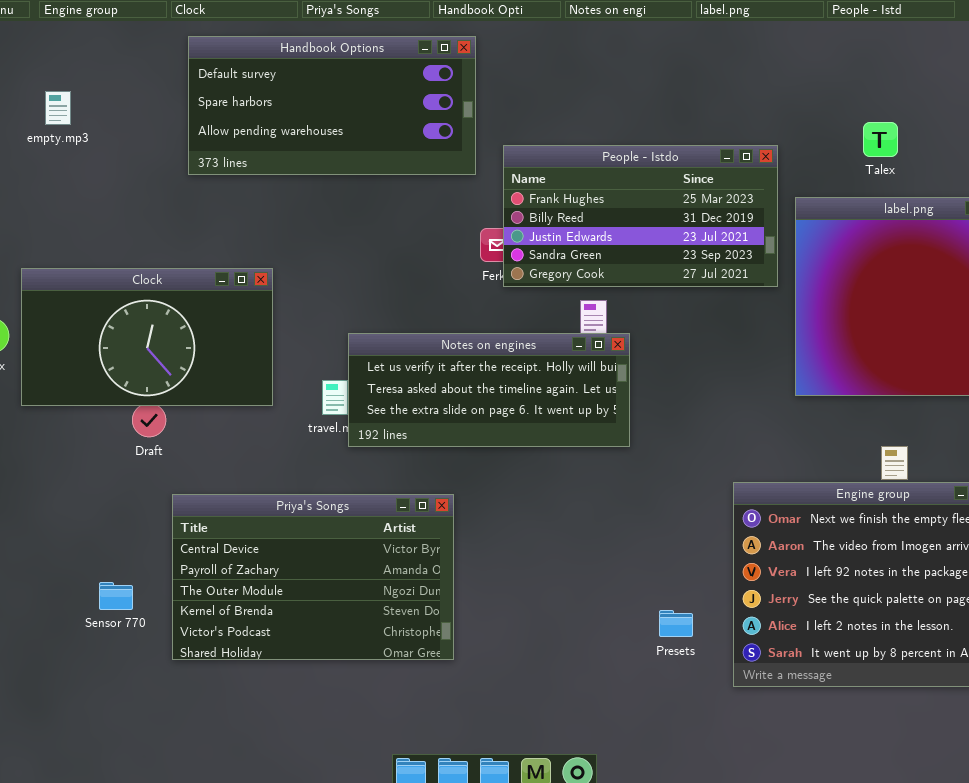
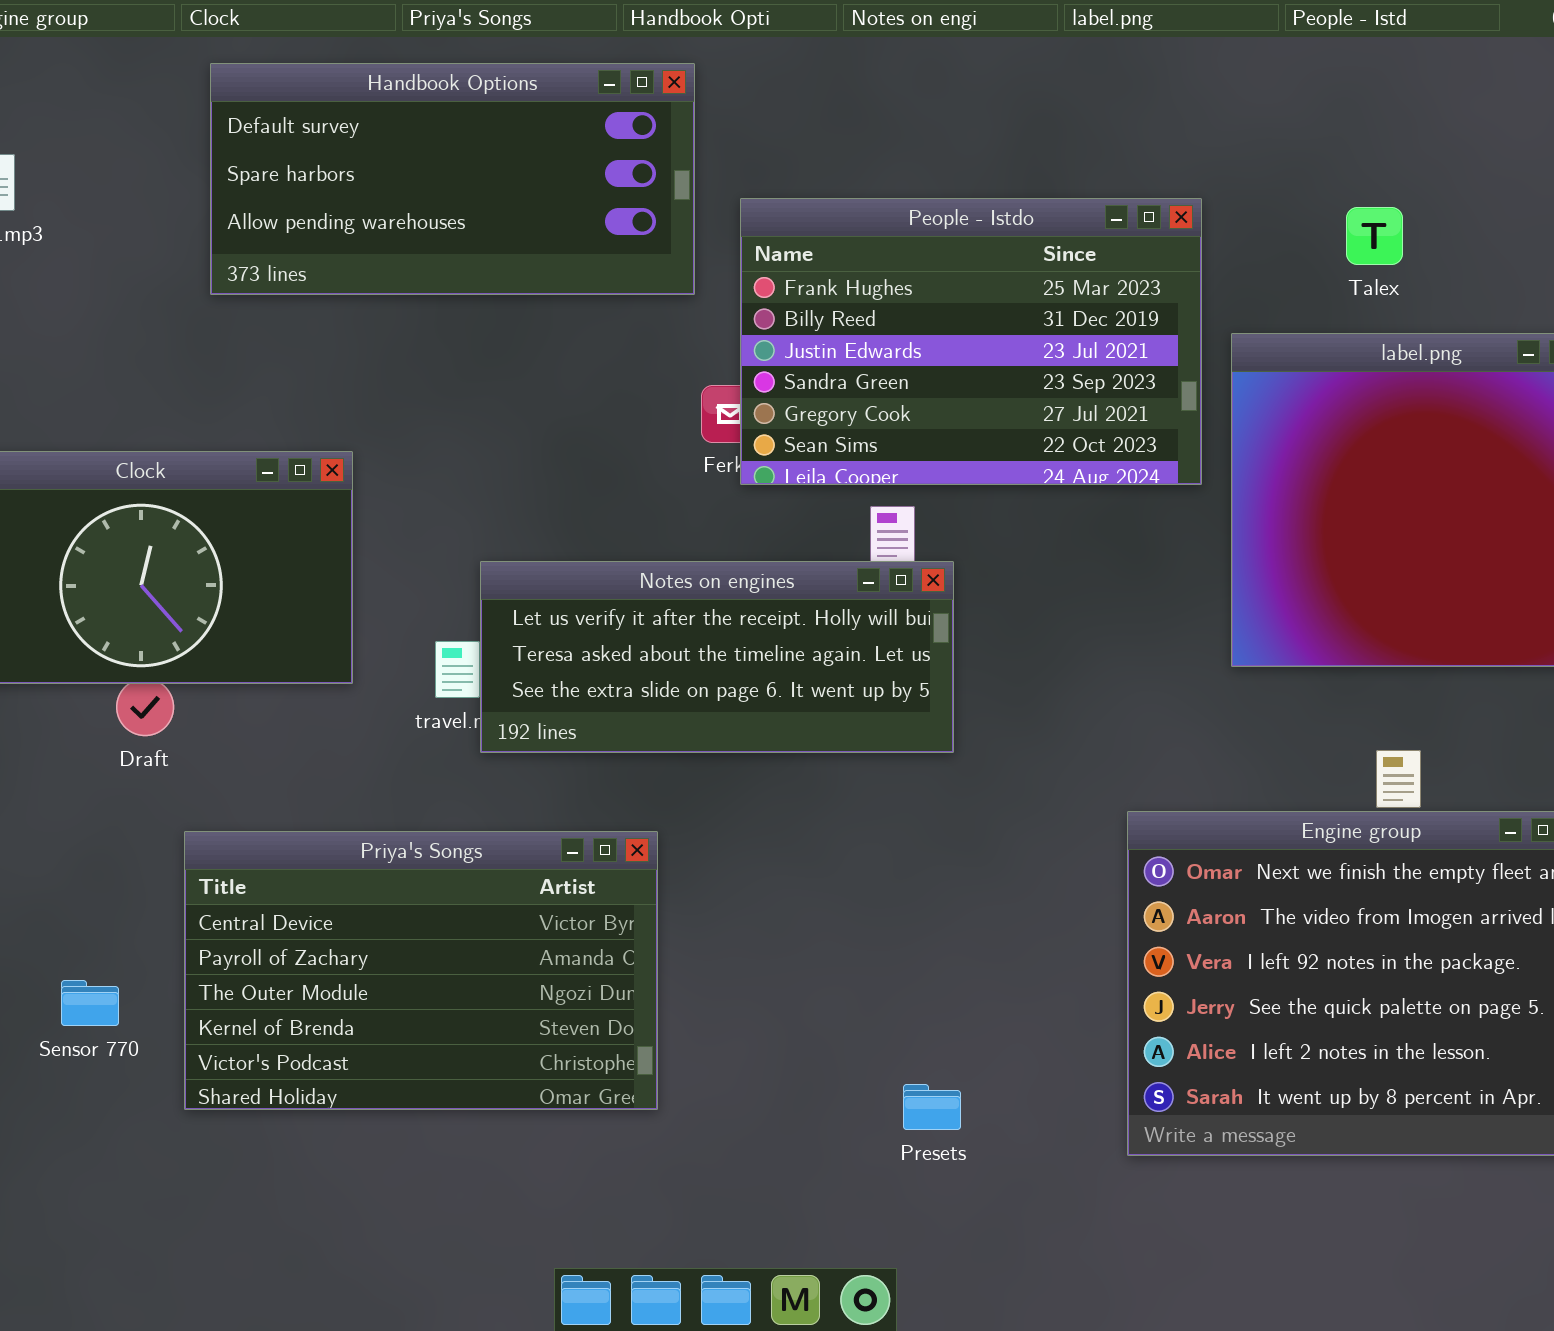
People - Istdo: [503,145,778,287] -> [740,198,1202,485], resized
Presets: [659,610,693,637] -> [903,1084,961,1130], moved

